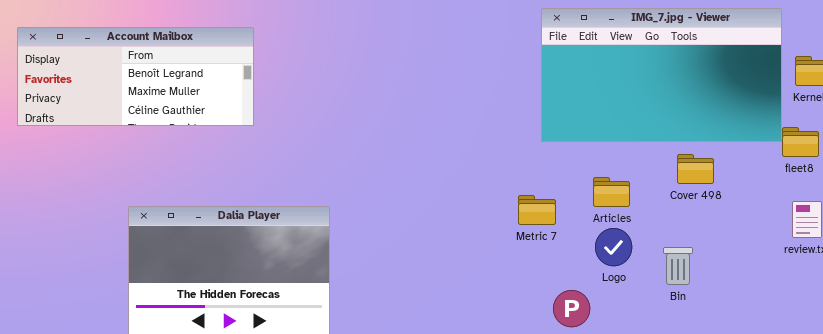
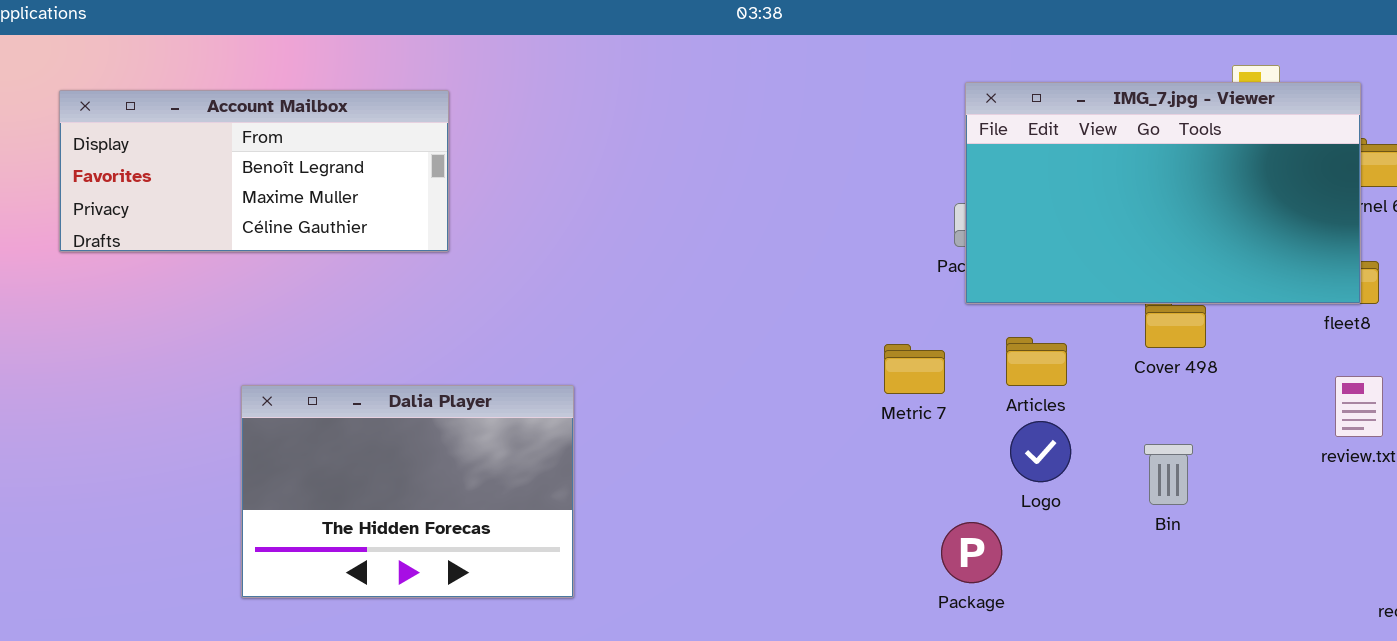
IMG_7.jpg - Viewer: [541,8,782,142] -> [965,82,1361,304], moved
Metric 7: [518,195,556,225] -> [884,344,945,394], moved
Bin: [663,247,693,285] -> [1144,444,1193,505], moved

